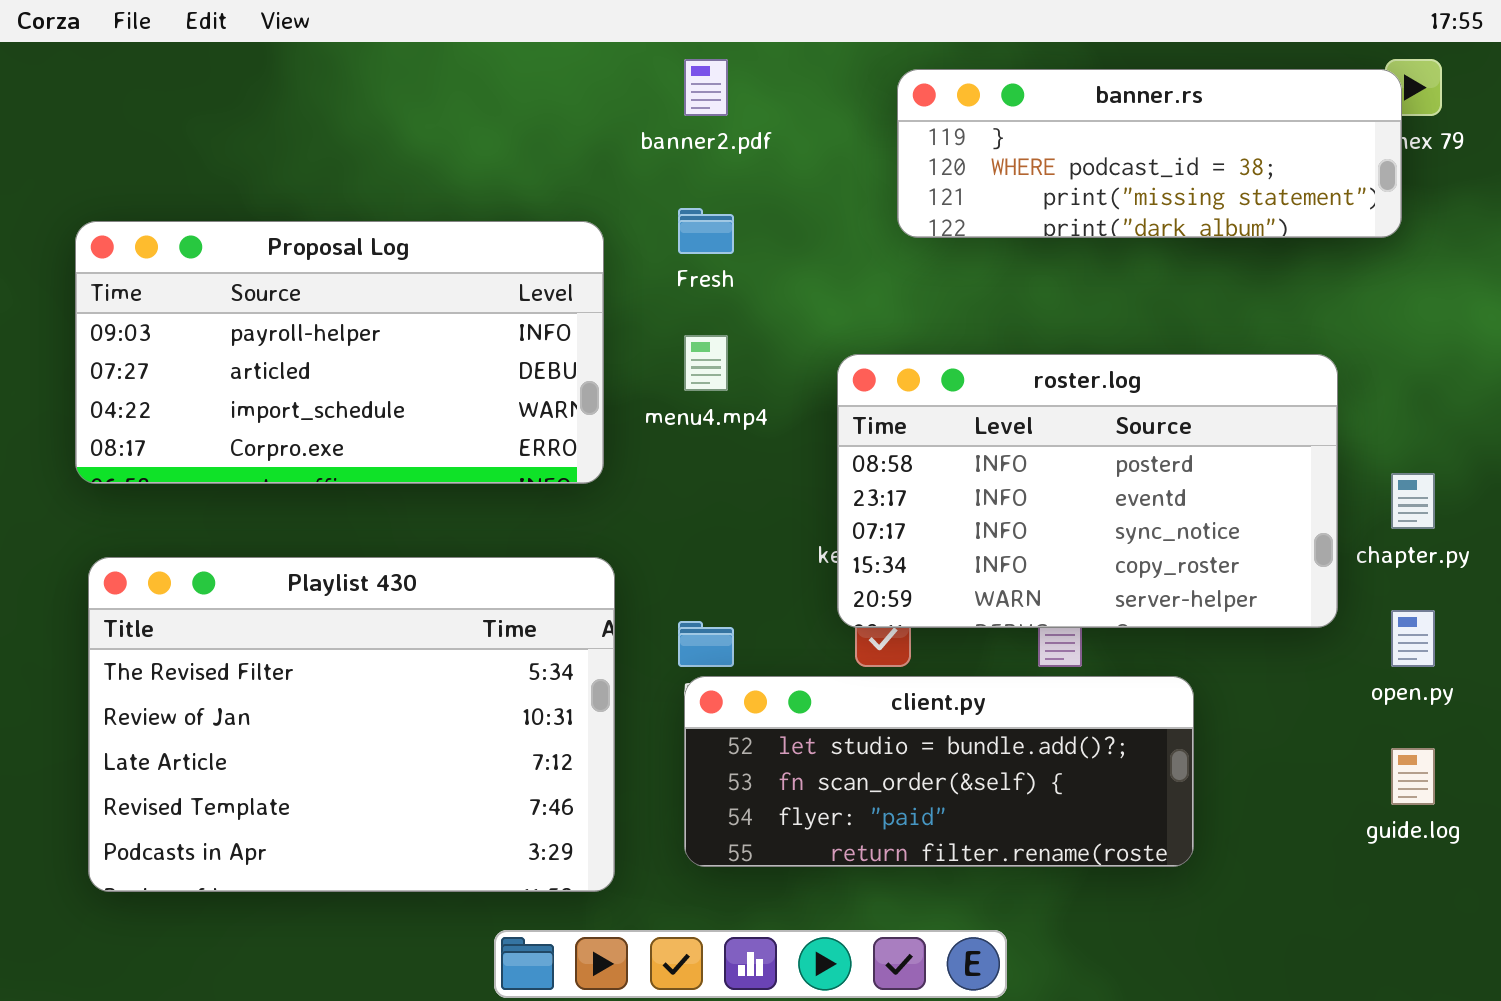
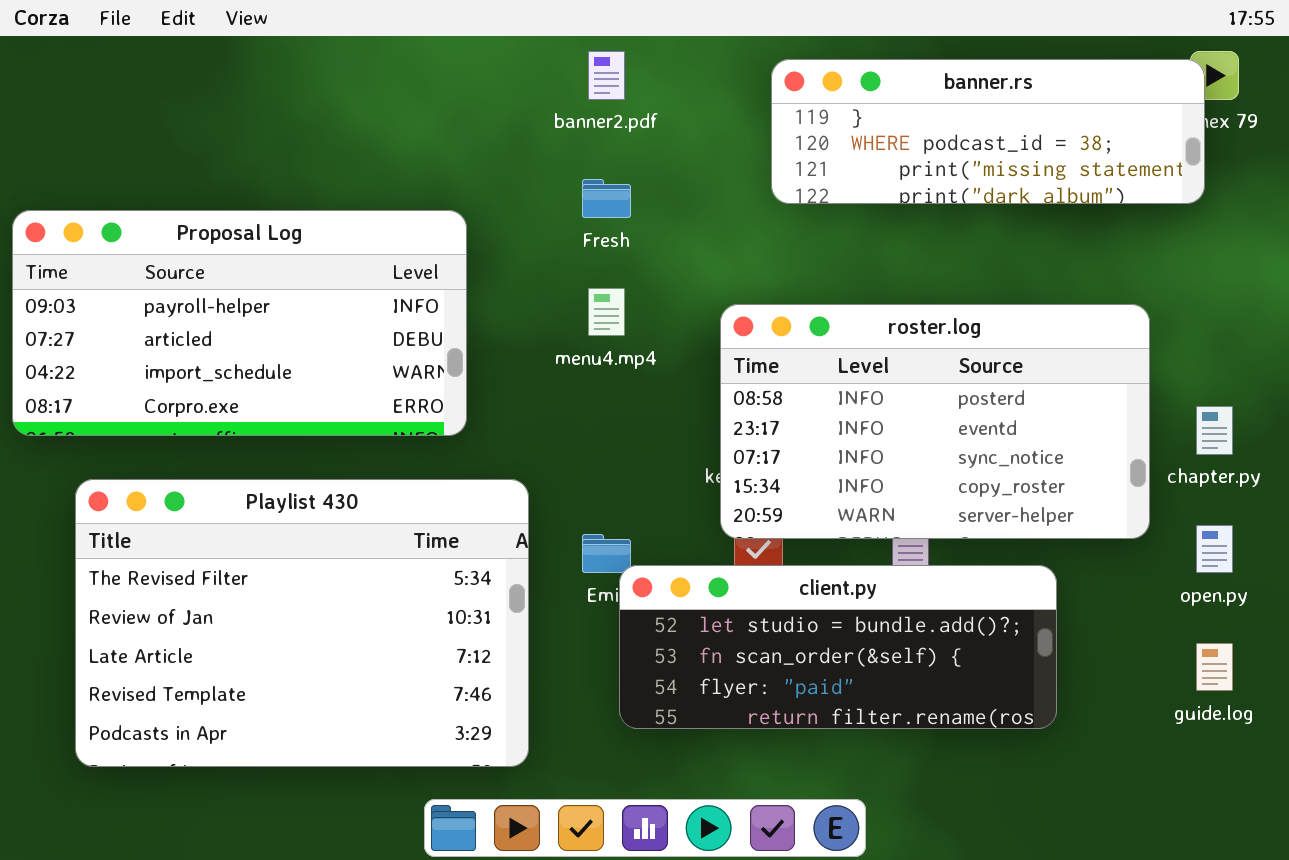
Proposal Log: [75,221,604,484] -> [12,210,467,436], moved
client.py: [684,676,1194,867] -> [619,565,1057,729], moved

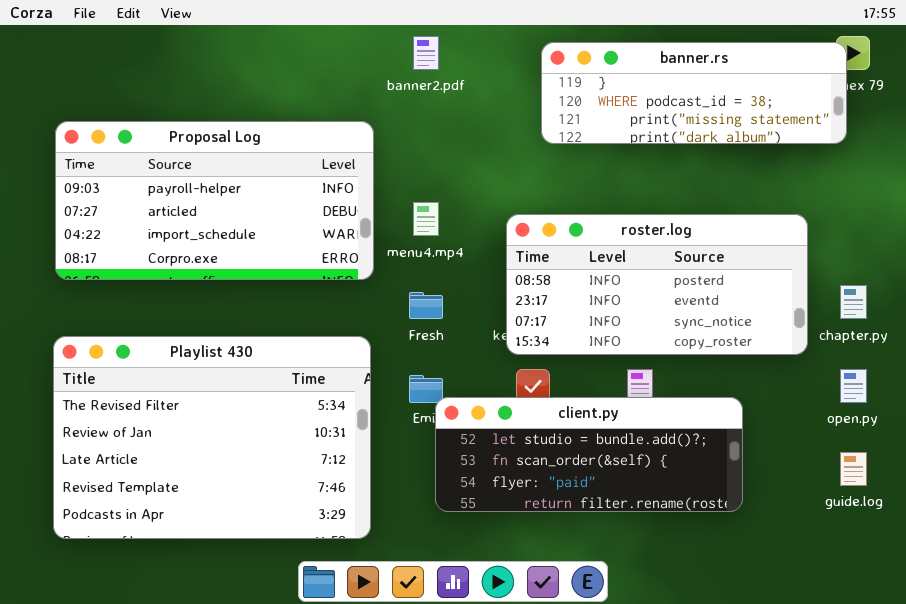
Fresh: [582,179,631,218] -> [409,292,443,319], moved
Proposal Log: [12,210,467,436] -> [55,121,374,280], moved
roster.log: [720,304,1150,539] -> [506,214,808,355], resized

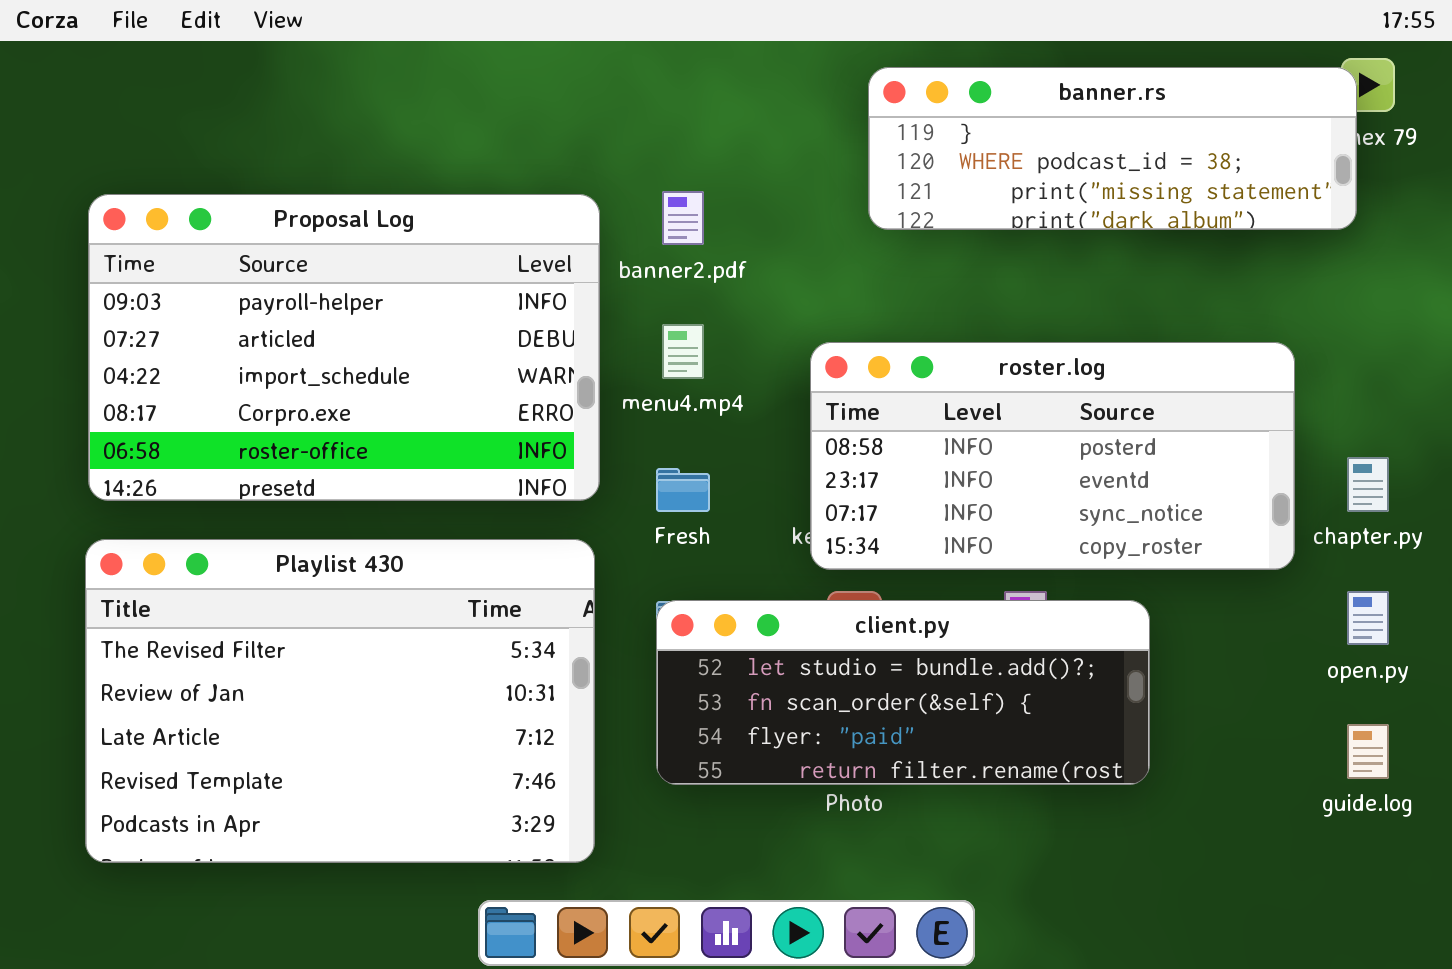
banner2.pdf: [413,36,439,70] -> [662,191,704,245], moved
Proposal Log: [55,121,374,280] -> [88,194,600,501], resized
client.py: [435,397,743,512] -> [656,600,1150,785], moved

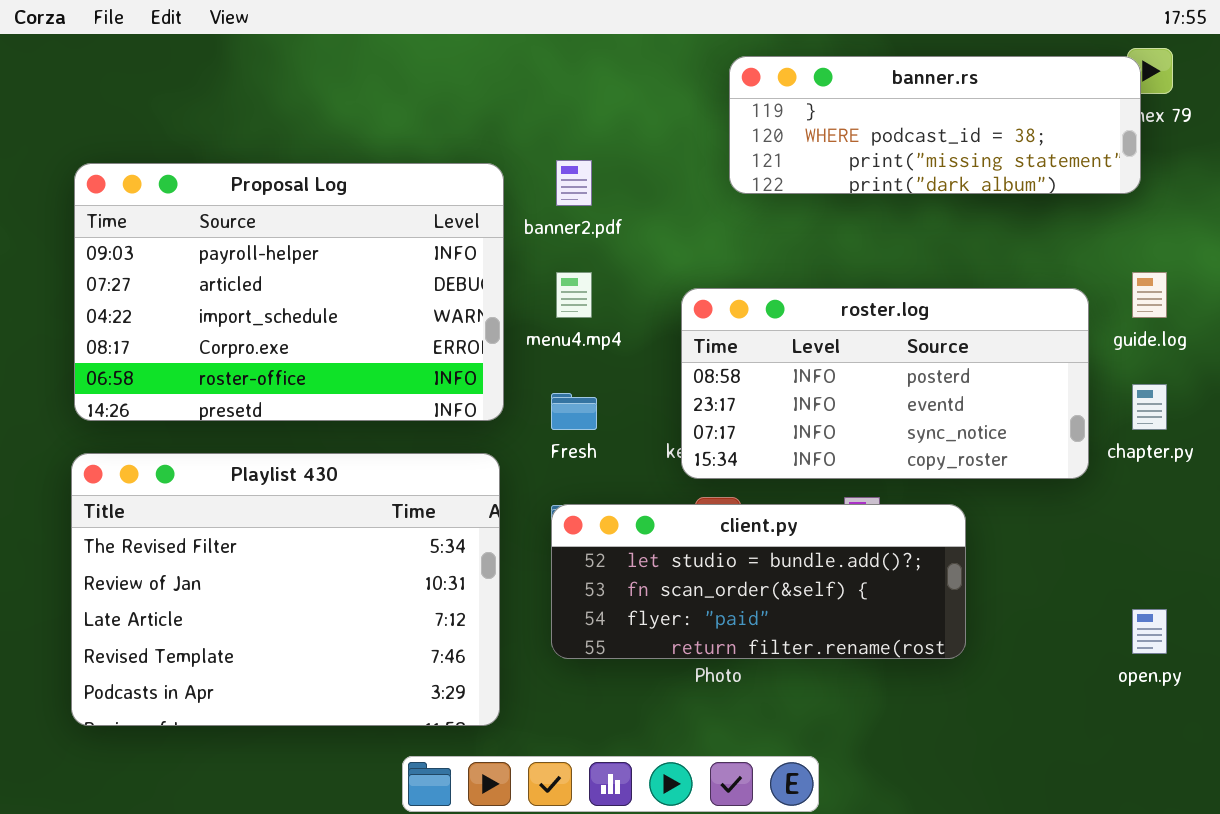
open.py: [1347,591,1389,645] -> [1132,609,1167,654], moved
guide.log: [1347,724,1389,779] -> [1132,272,1167,318], moved

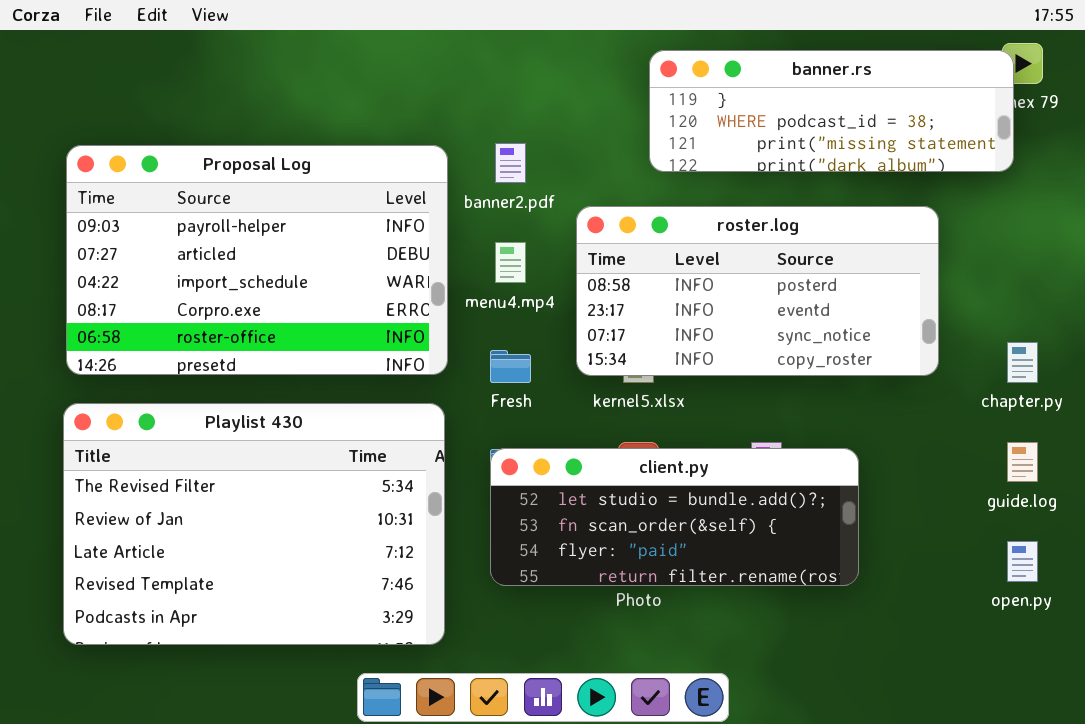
guide.log: [1132,272,1167,318] -> [1007,442,1038,482], moved
roster.log: [681,288,1089,479] -> [576,206,939,376], moved

